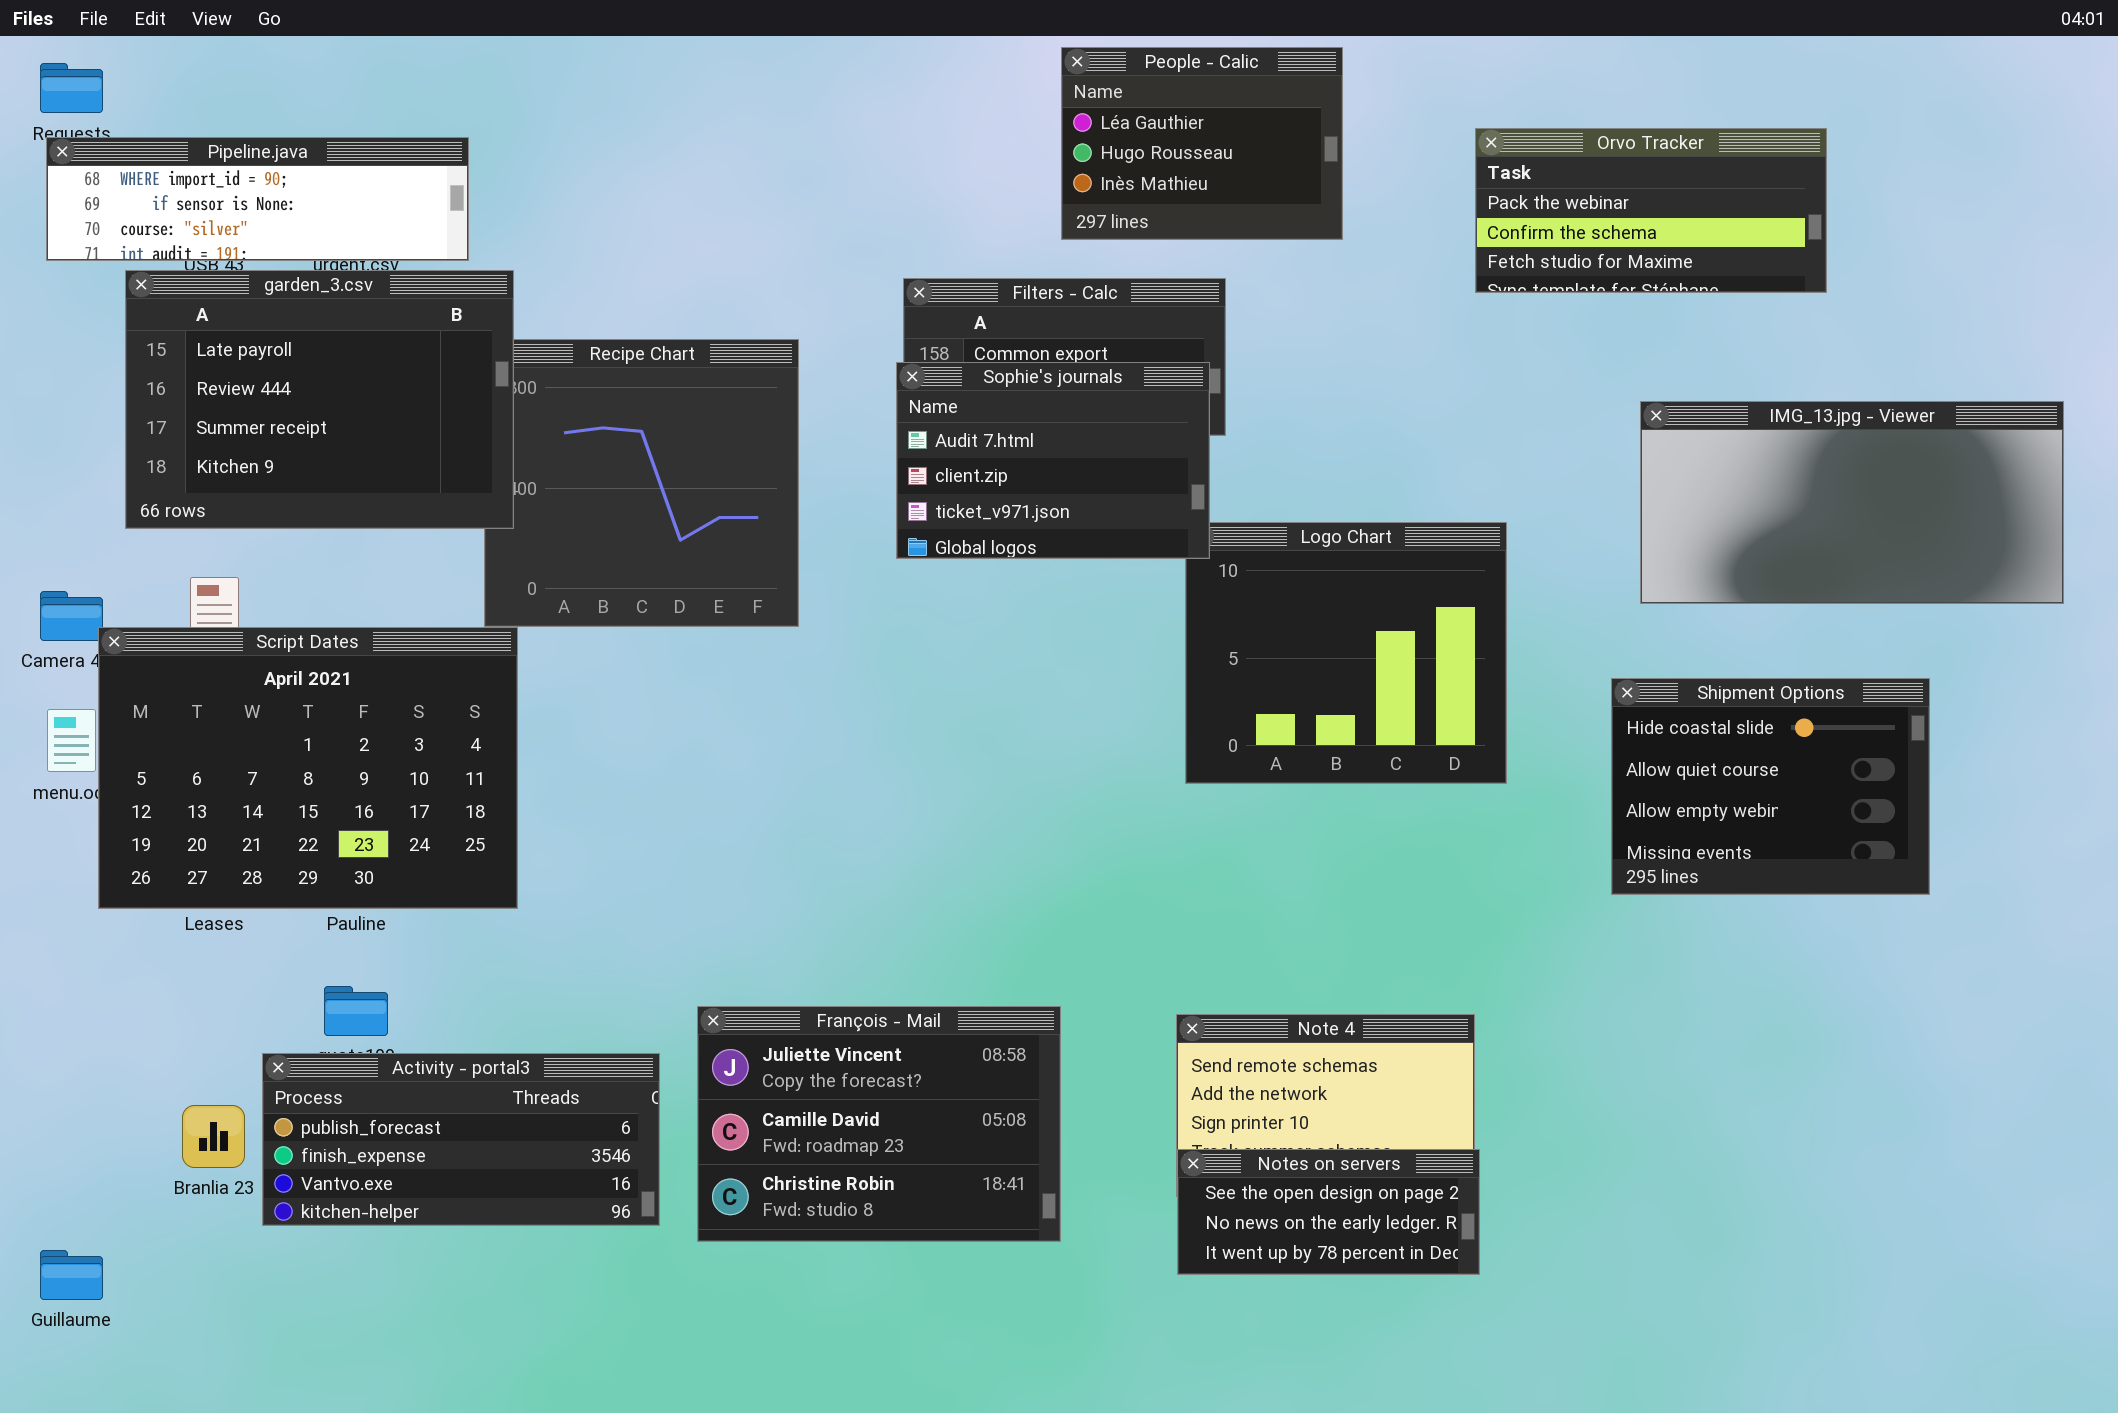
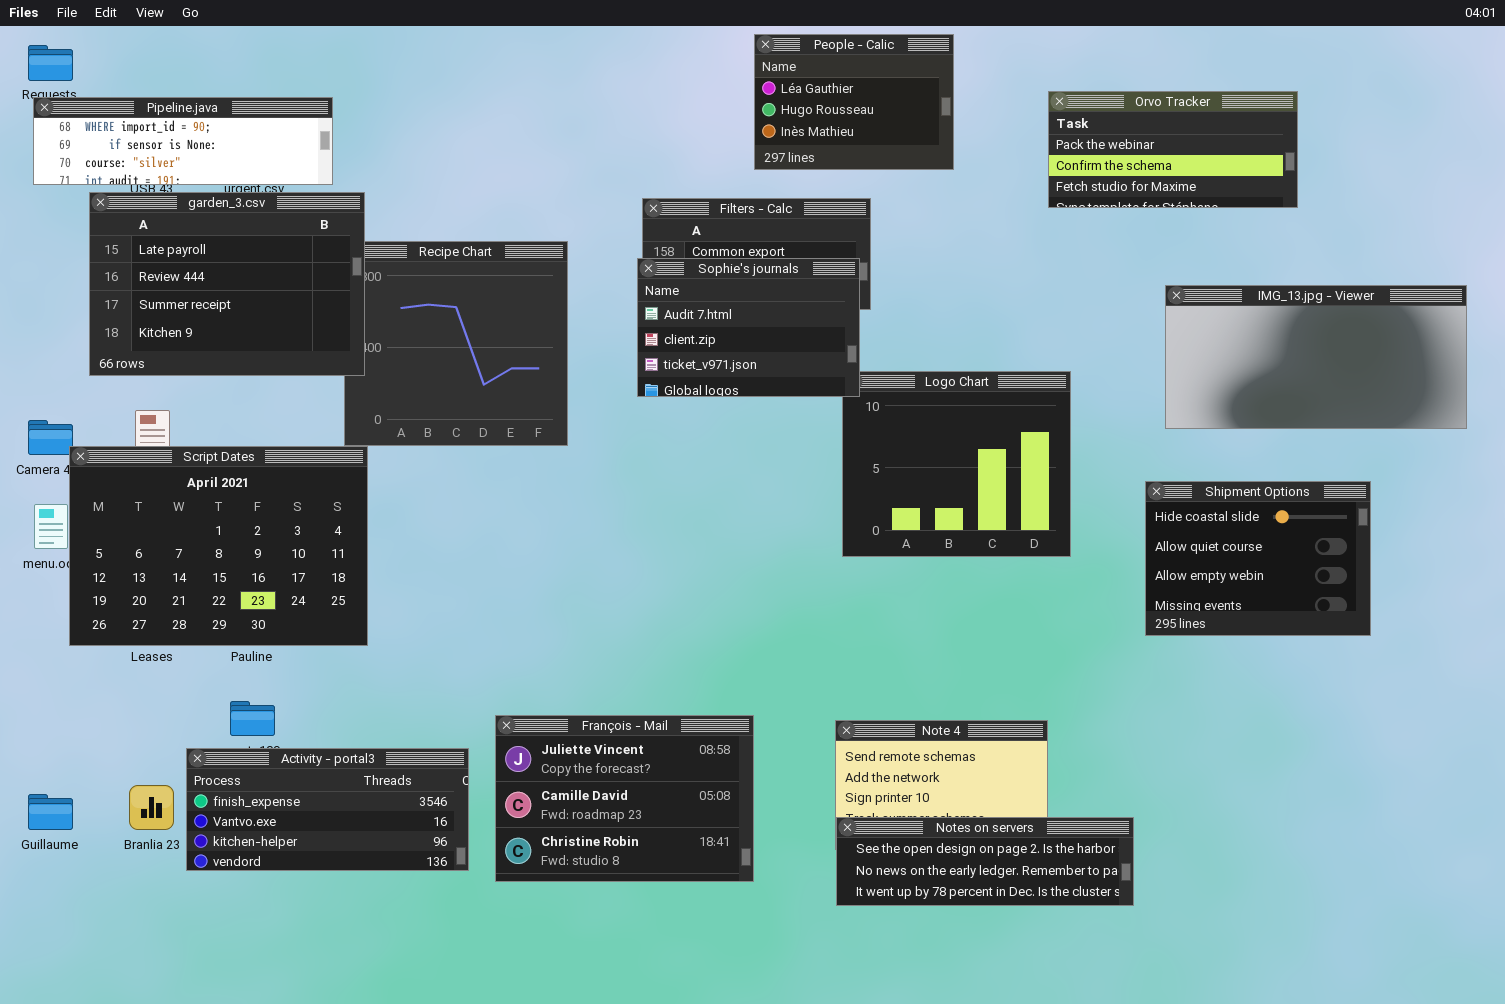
Activity - portal3: [262,1053,660,1226] -> [186,748,469,871], scrolled down 1 row
Notes on servers: [1177,1149,1480,1275] -> [836,817,1134,906], resized
Guillaume: [40,1250,103,1300] -> [28,794,73,830], moved

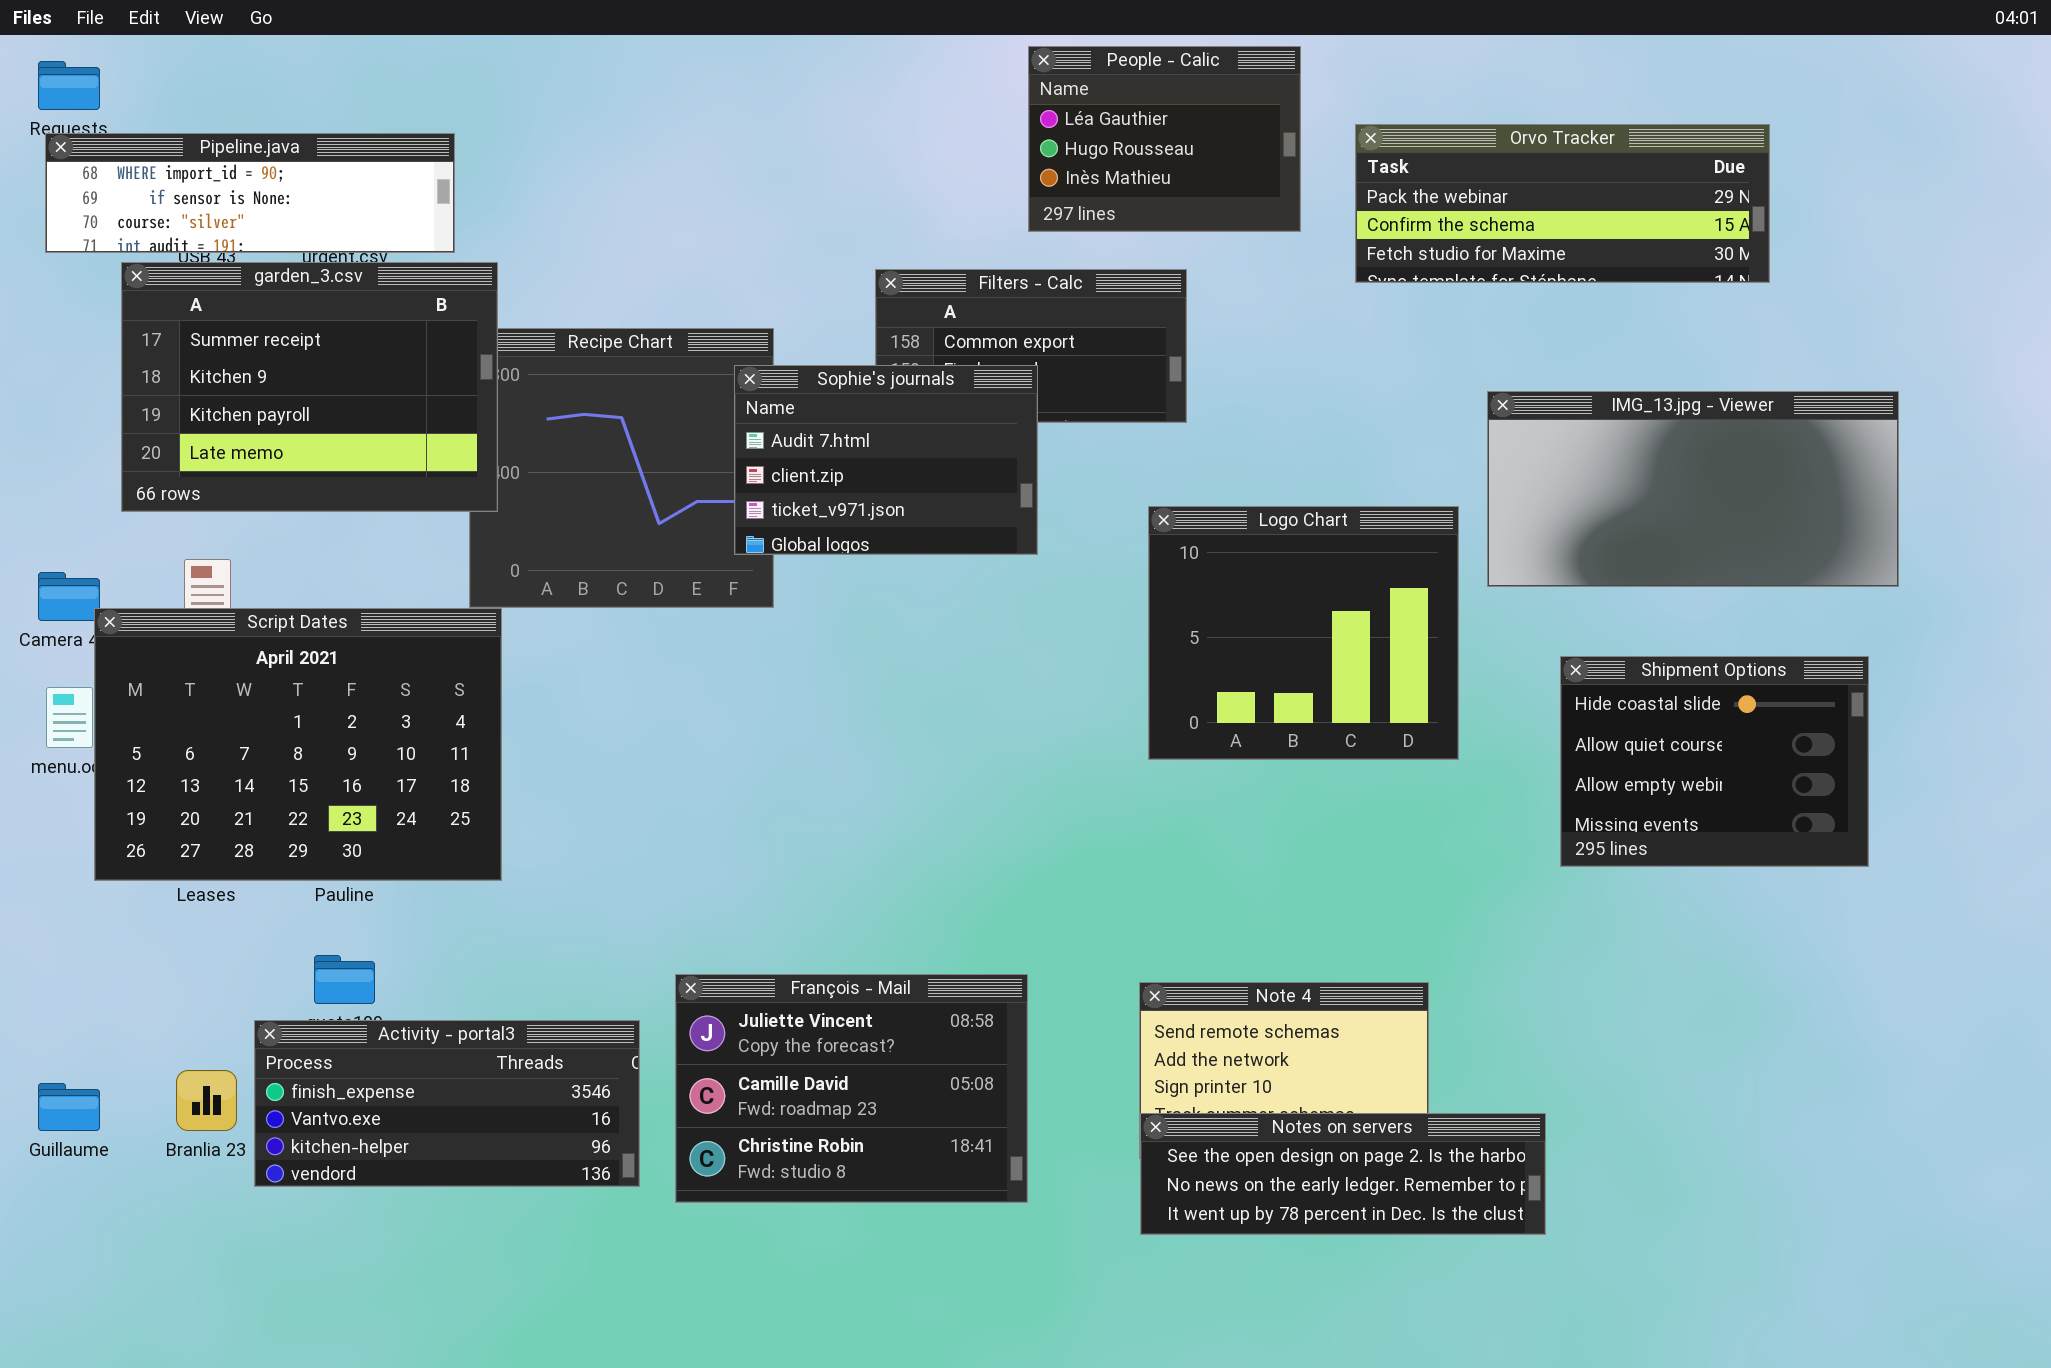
Orvo Tracker: [1048,91,1298,208] -> [1355,124,1770,283], resized
garden_3.csv: [89,192,365,376] -> [121,262,498,512], scrolled down 2 rows
Sophie's journals: [637,258,860,397] -> [734,365,1038,555], moved
IMG_13.jpg - Viewer: [1165,285,1467,429] -> [1487,391,1899,587], moved

